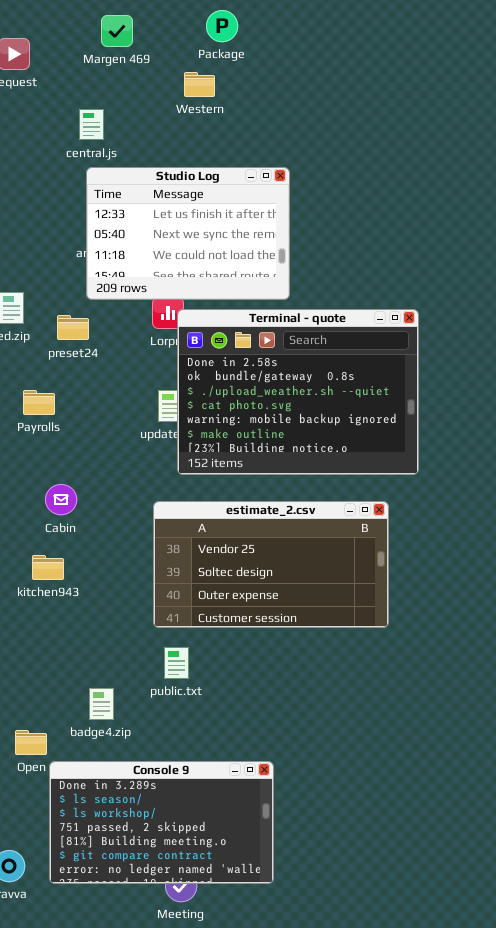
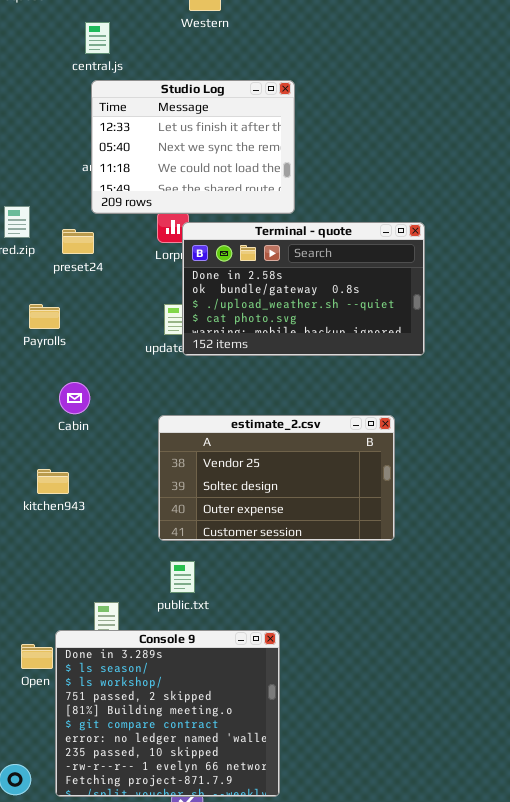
Terminal - quote: [177,309,419,475] -> [182,222,425,356], resized
Cabin: [45,484,77,515] -> [59,382,90,414], moved
Console 9: [49,761,274,884] -> [55,630,280,797], resized

